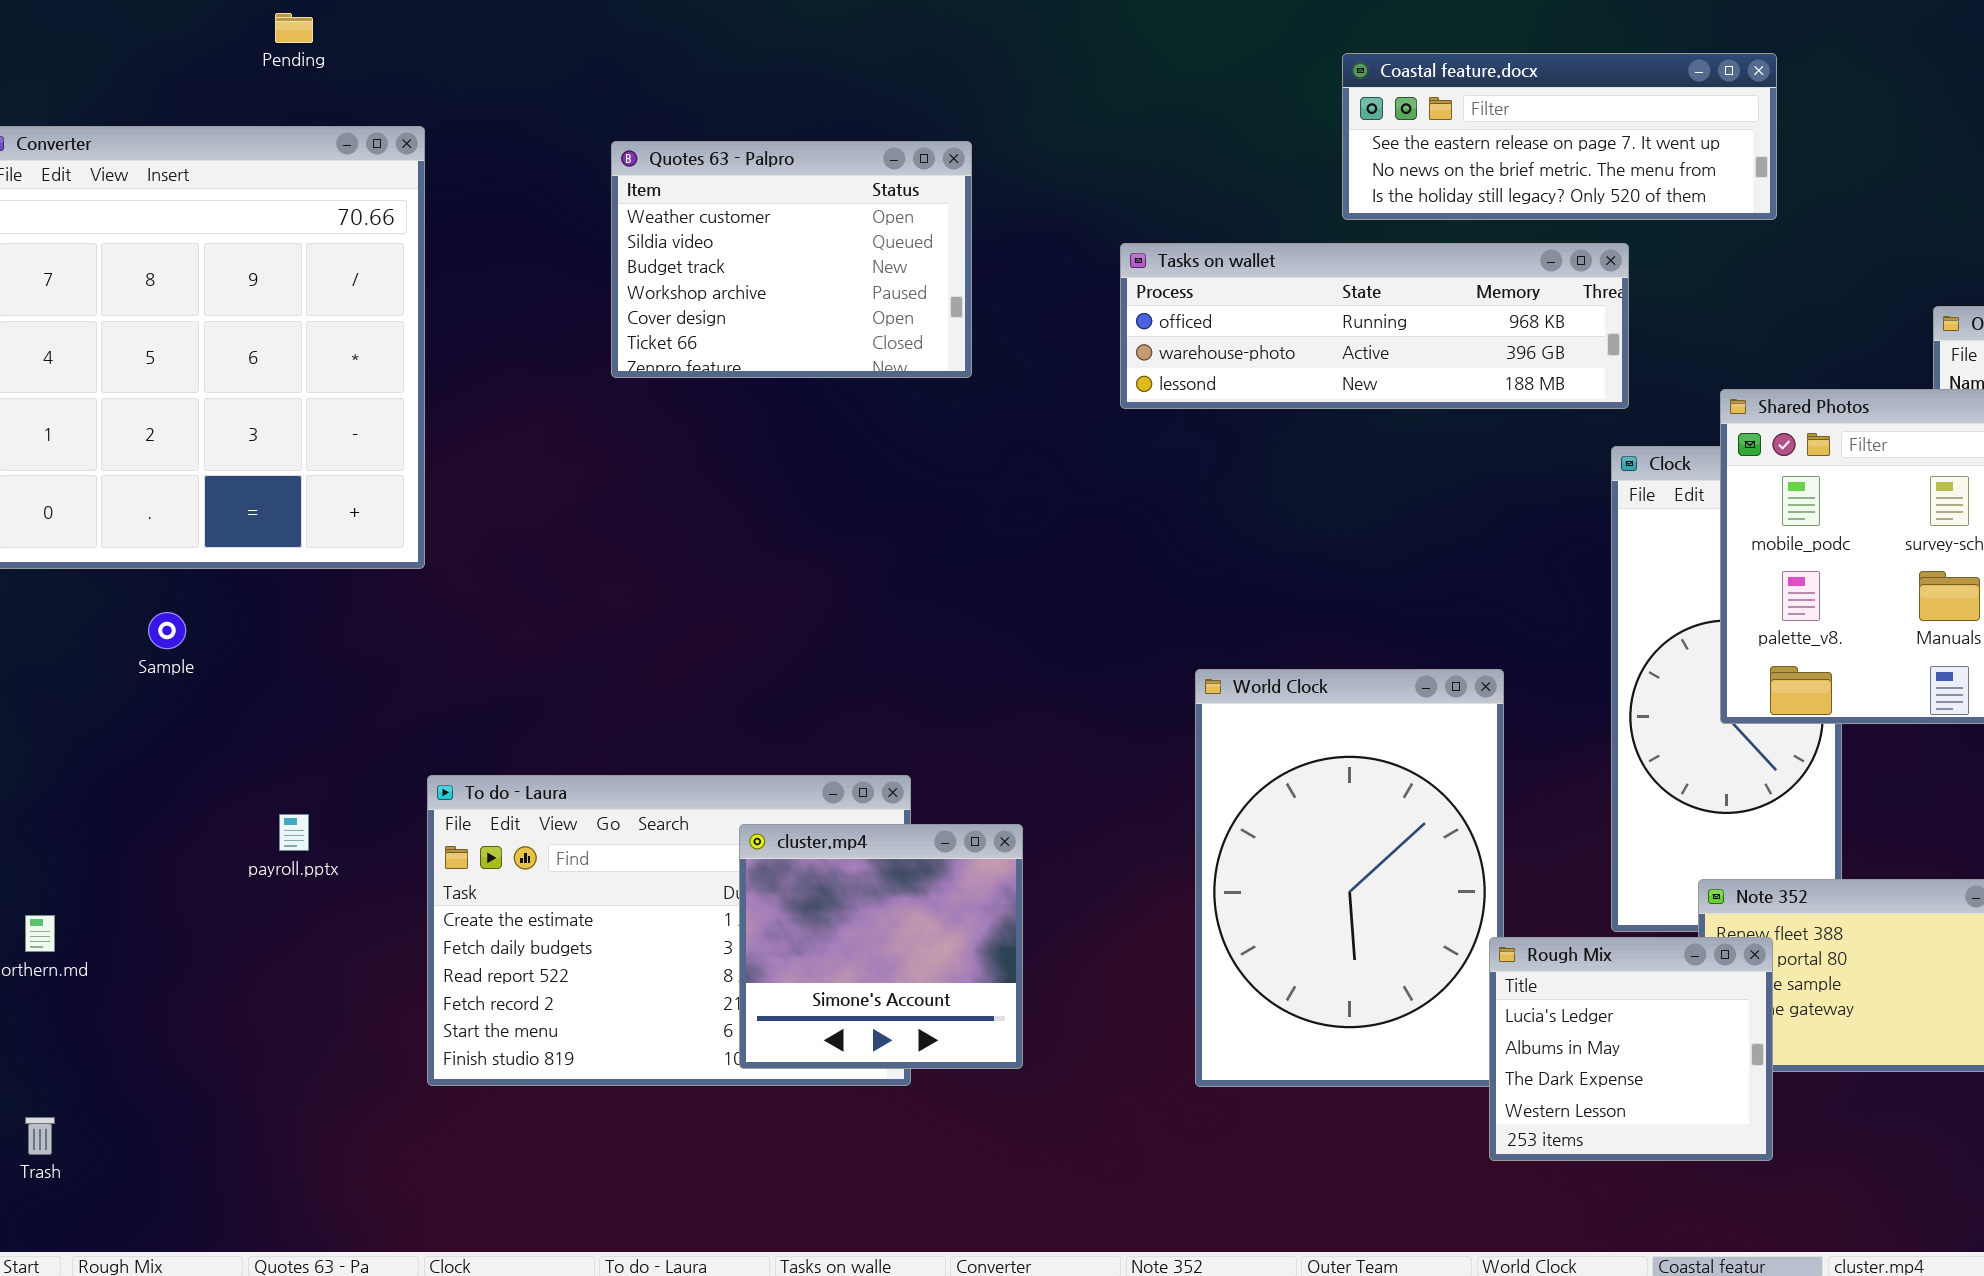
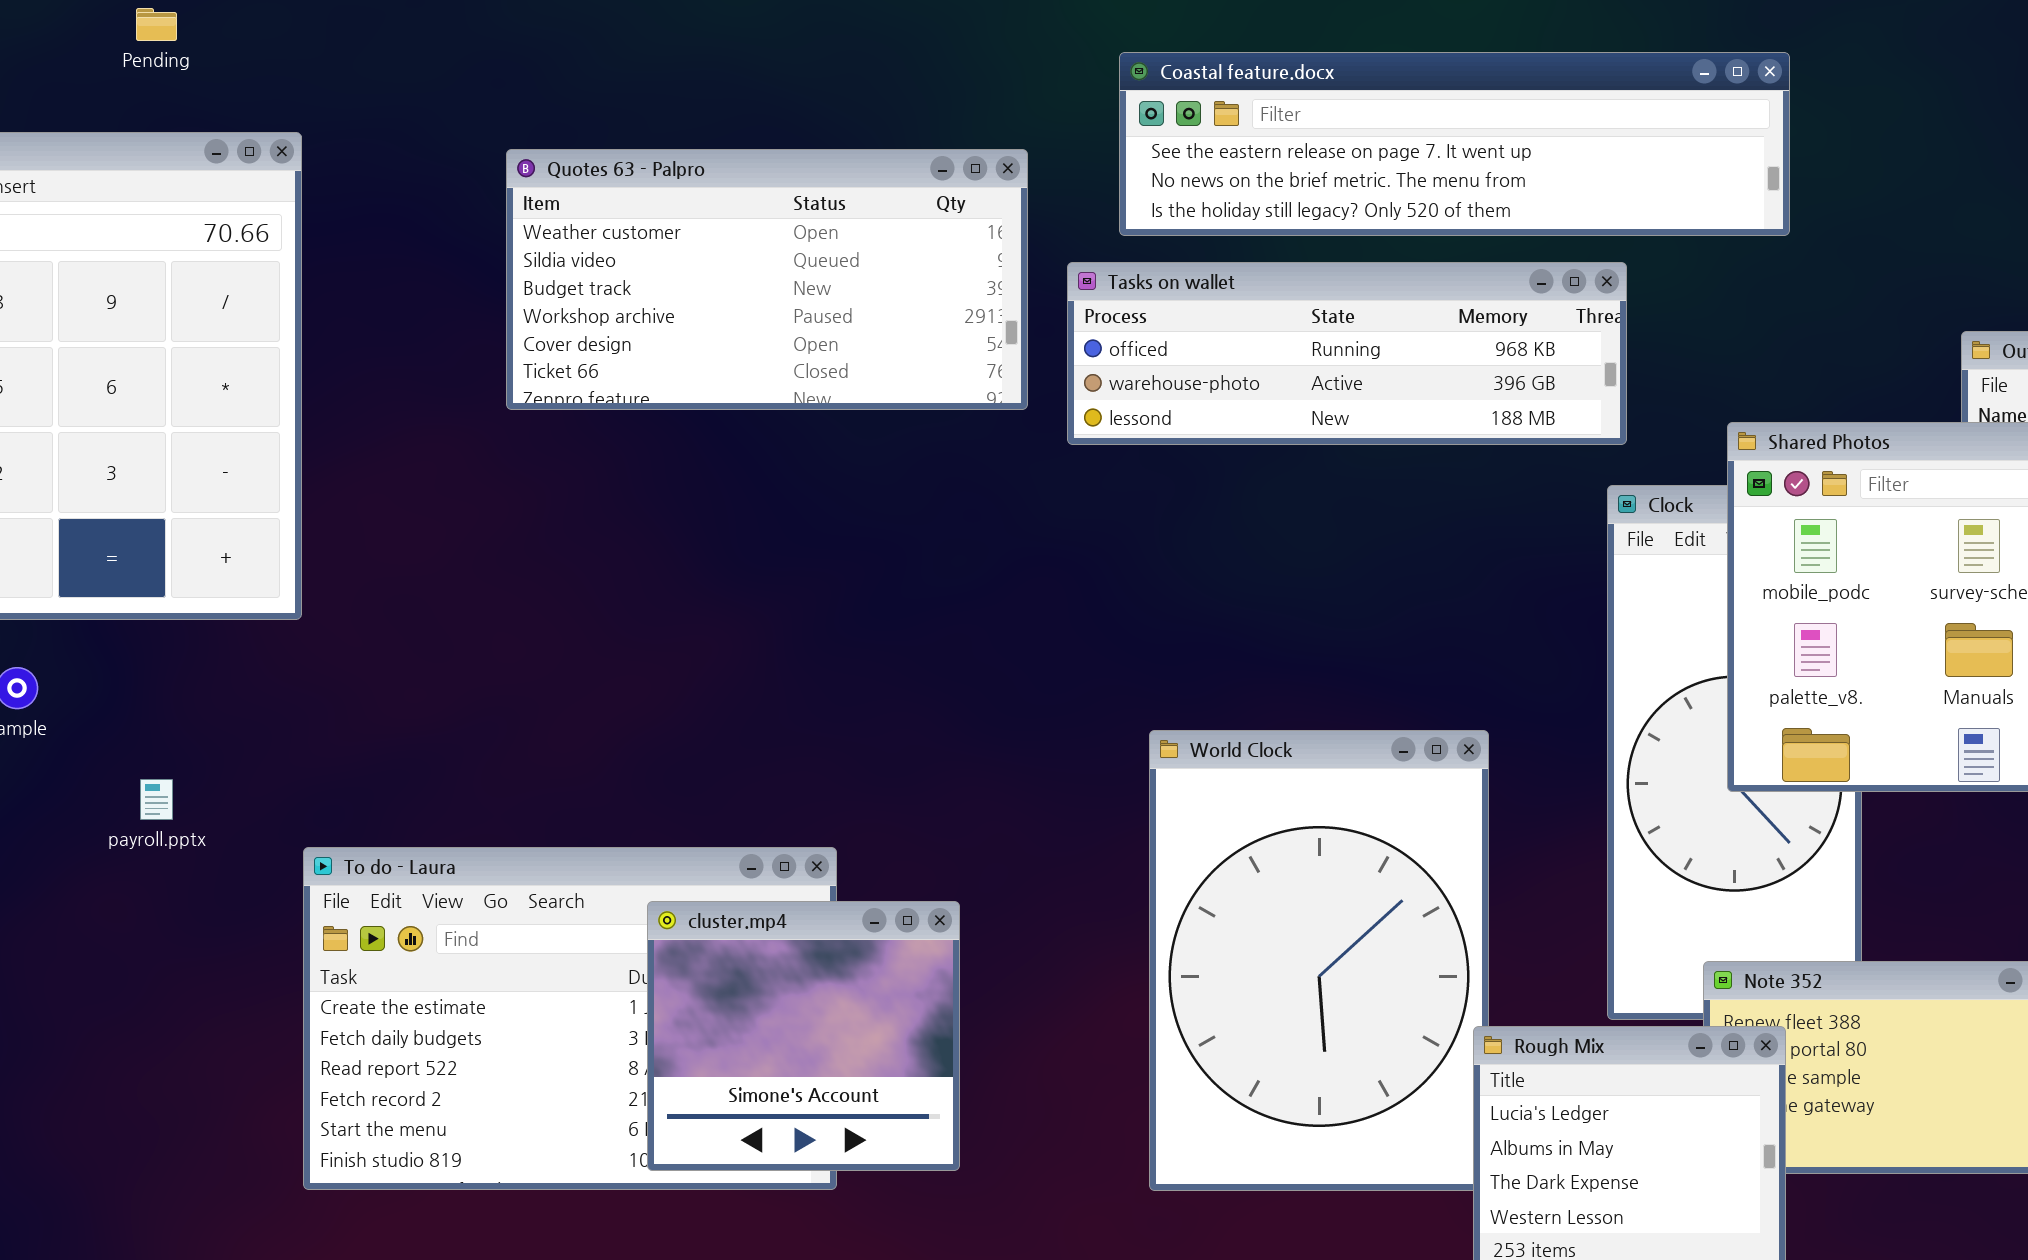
Coastal feature.docx: [1342,53,1777,220] -> [1119,52,1790,236], resized
Quotes 63 - Palpro: [611,141,972,378] -> [506,149,1028,410], resized
payroll.pptx: [279,814,309,851] -> [140,779,173,820], moved

